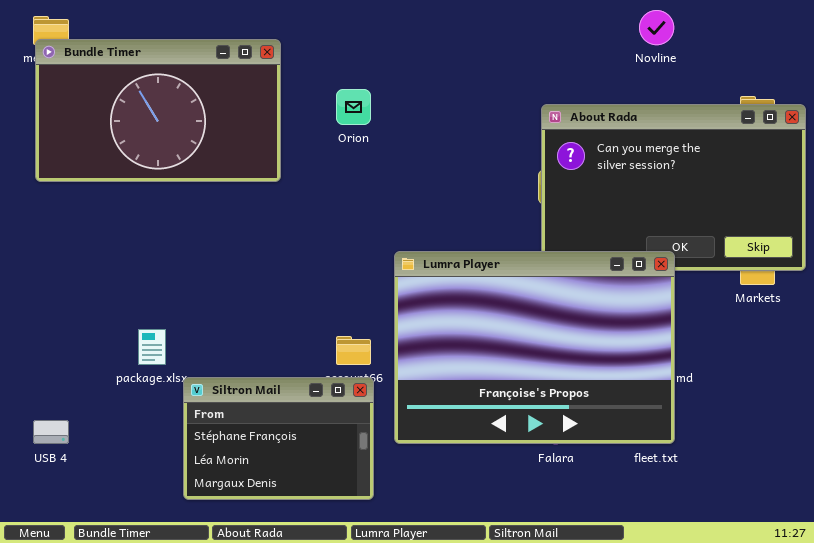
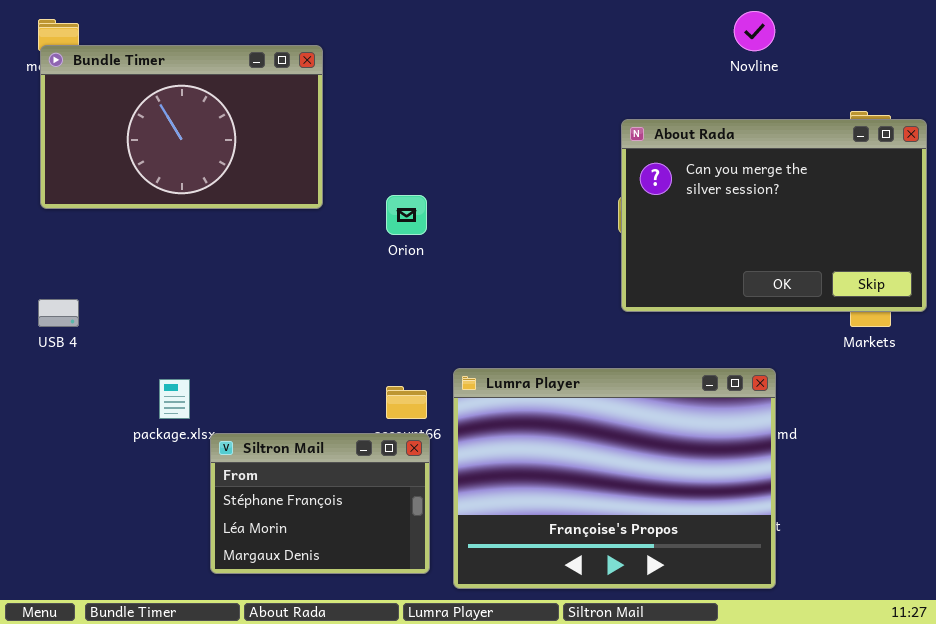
Orion: [336,89,371,125] -> [386,195,427,235], moved
Lumra Player: [394,251,675,444] -> [453,368,776,589], moved
USB 4: [33,420,69,444] -> [38,299,79,327], moved

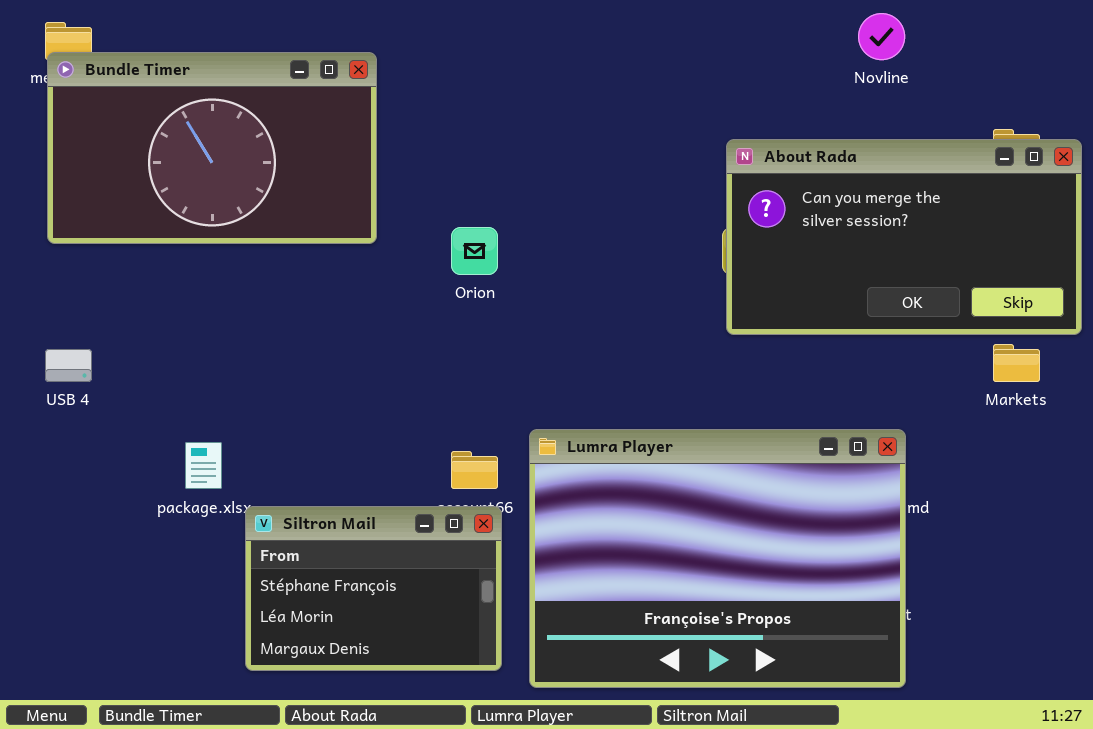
About Rada: [621,119,927,312] -> [726,139,1082,335], resized

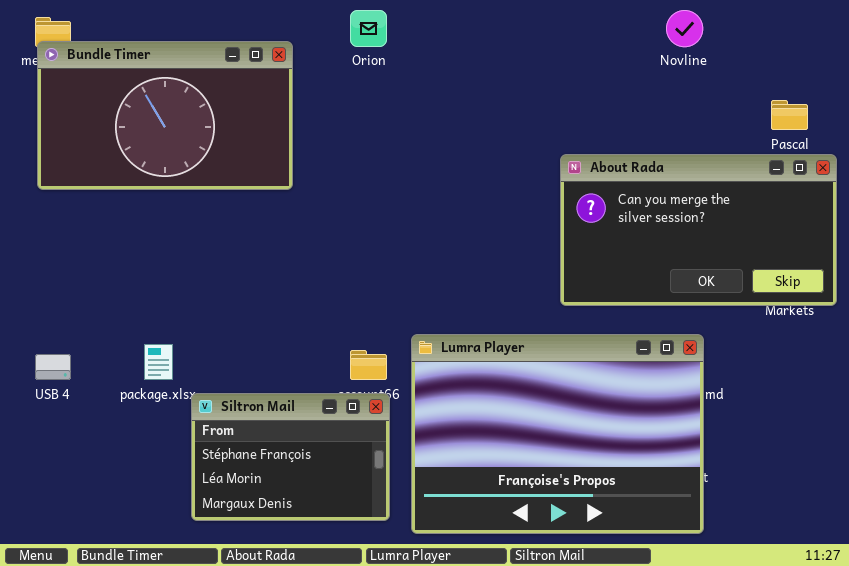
About Rada: [726,139,1082,335] -> [560,154,837,306], moved
Orion: [451,227,498,275] -> [350,10,387,47], moved
USB 4: [45,349,92,382] -> [35,354,71,380], moved

